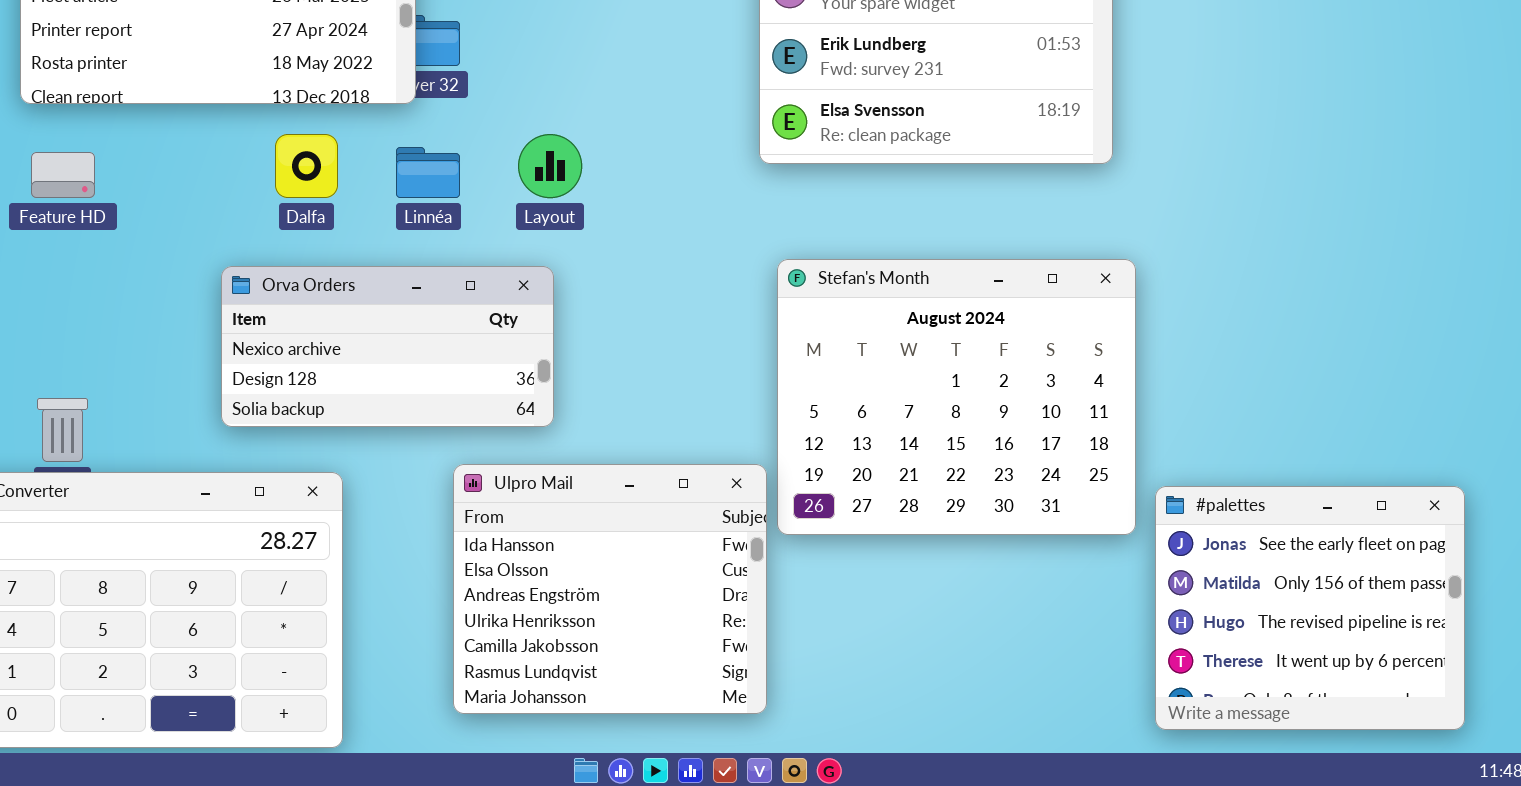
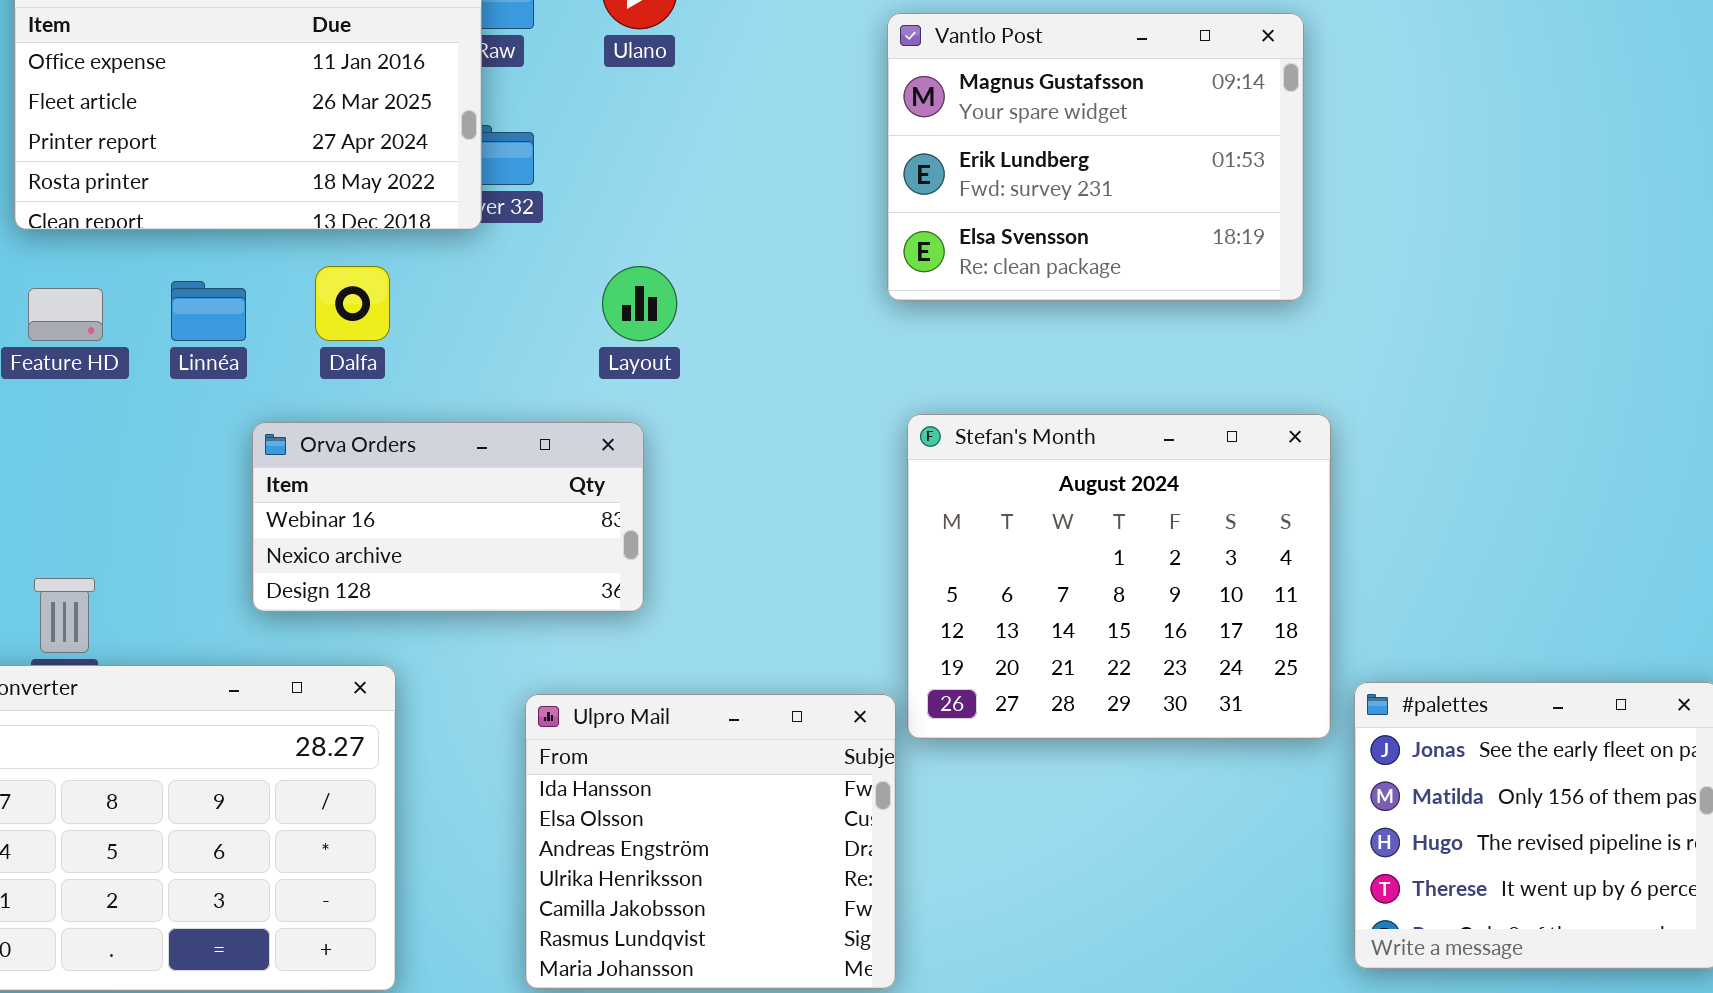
Linnéa: [396,147,460,198] -> [171,281,246,341], moved
Orva Orders: [221,266,554,427] -> [252,422,644,612], scrolled up 1 row
Ulpro Mail: [453,464,767,714] -> [525,694,896,989], moved

